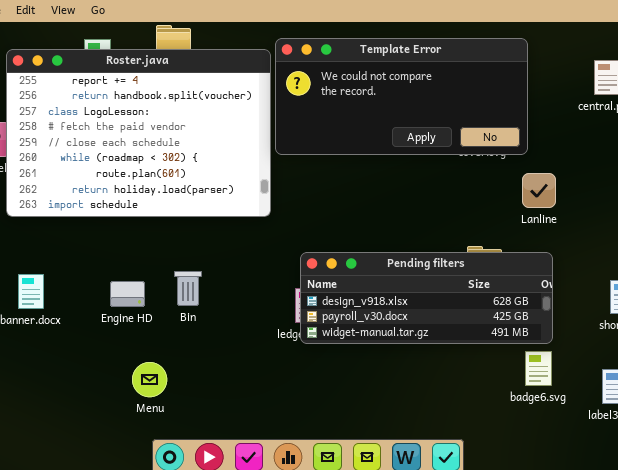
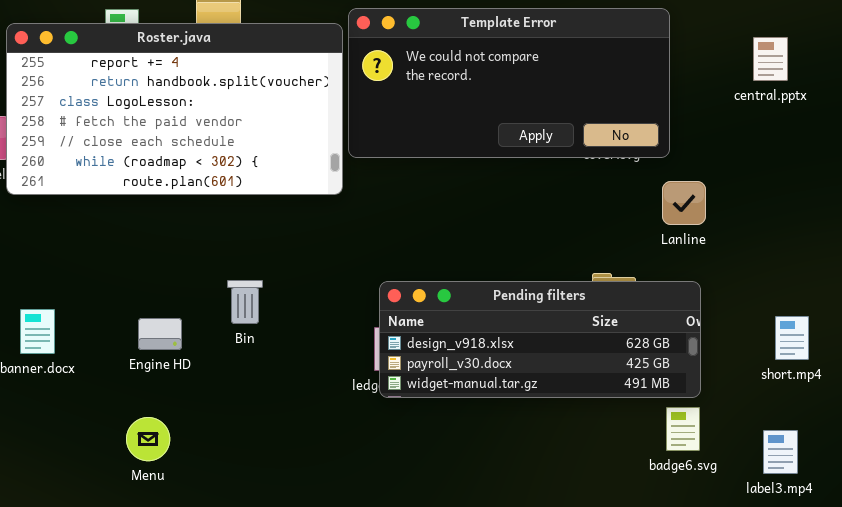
Roster.java: [6,49,271,217] -> [6,23,343,195], resized
Bin: [174,271,202,306] -> [227,280,263,324], moved
Menu: [132,362,167,397] -> [126,417,170,461], moved

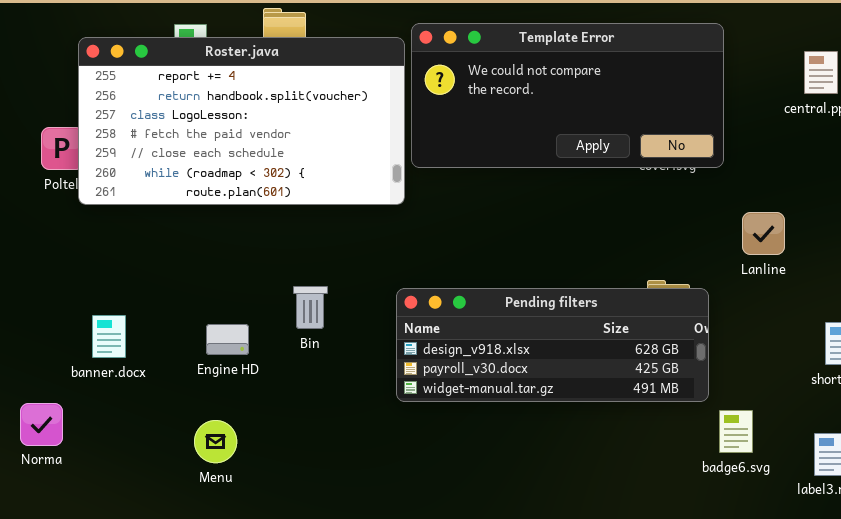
Lanline: [662,181,706,225] -> [742,212,785,255], moved
Pending filters: [379,281,701,398] -> [396,288,709,402], moved

